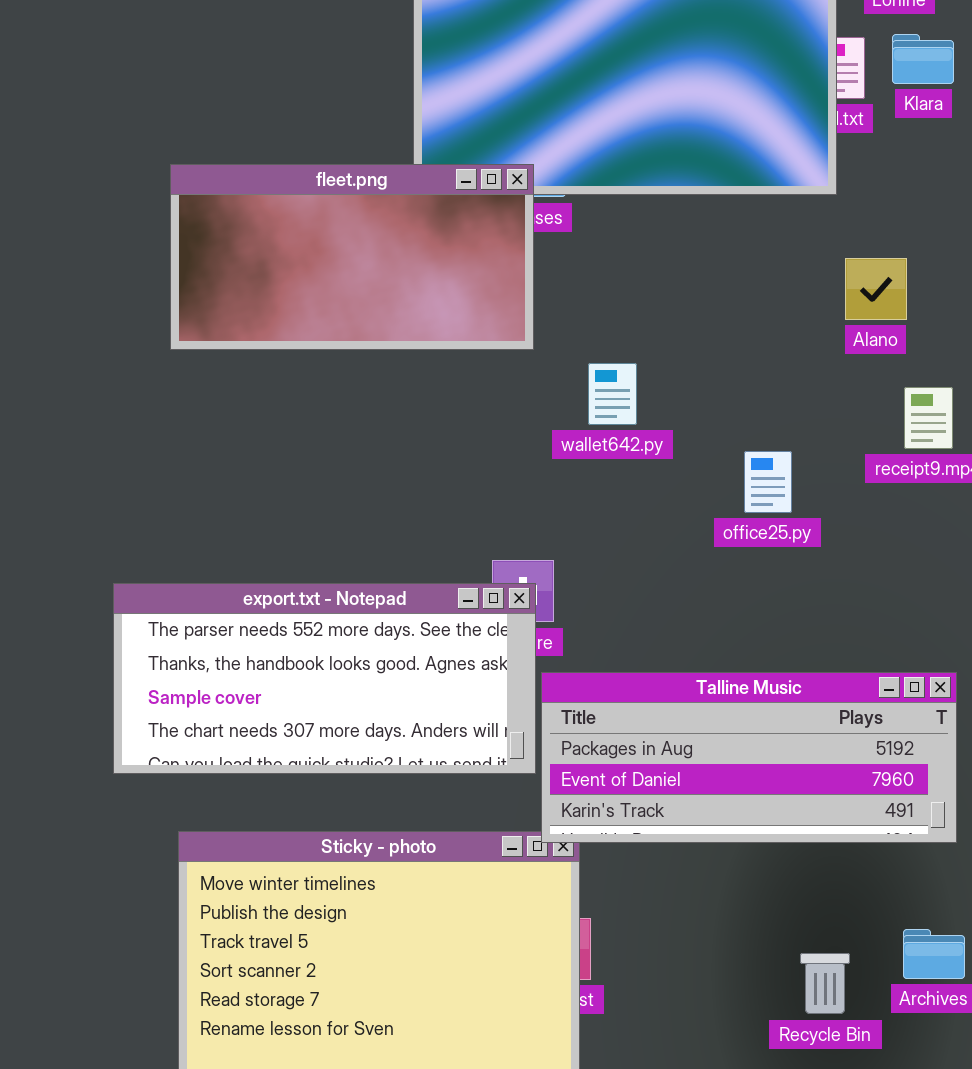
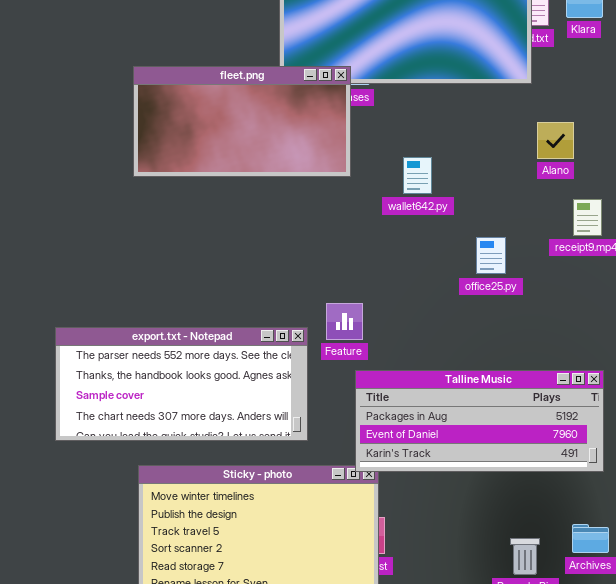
wallet642.py: [588,363,637,425] -> [403,157,432,194], moved
export.txt - Notepad: [113,583,536,774] -> [55,327,308,441], moved

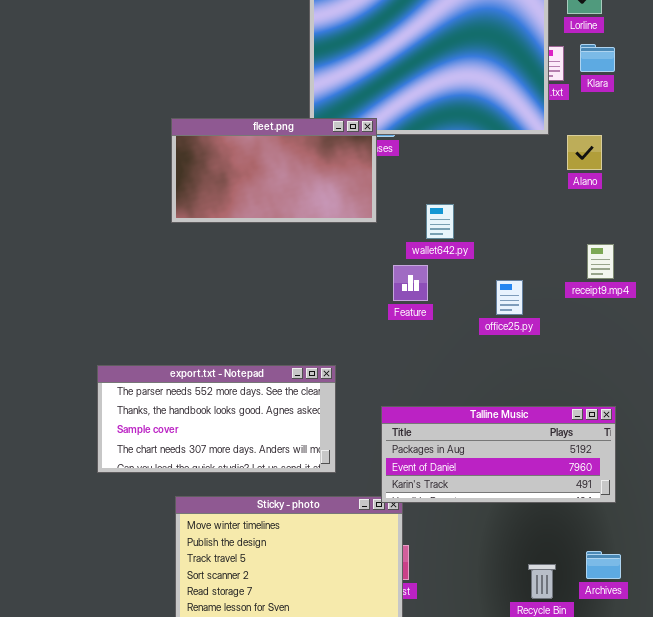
Alano: [537,122,574,159] -> [567,135,602,170], moved
Feature: [326,303,363,340] -> [393,265,428,301], moved

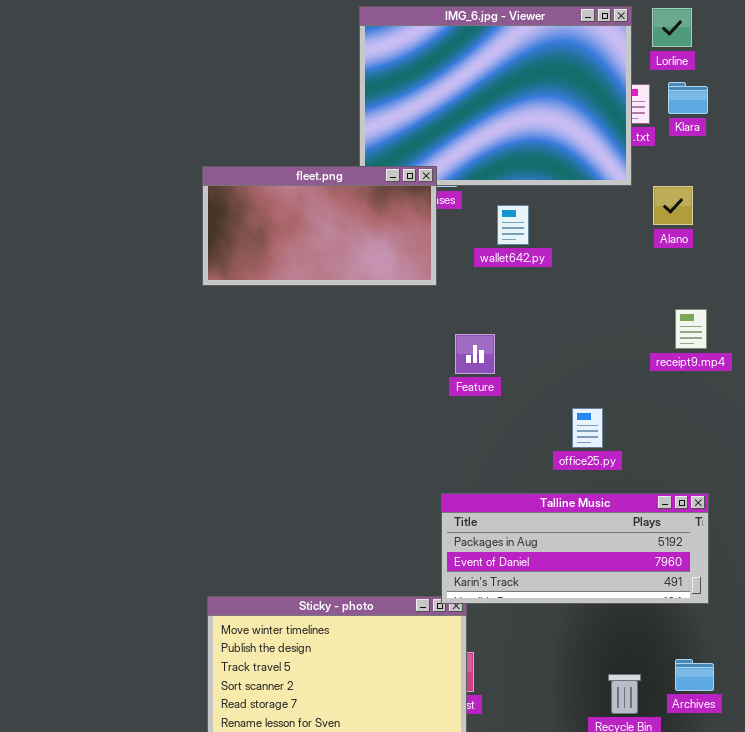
wallet642.py: [426,204,454,239] -> [497,205,529,245], moved
office25.py: [496,280,523,315] -> [572,408,603,448], moved
export.txt - Notepad: [97,365,336,473] -> none, closed

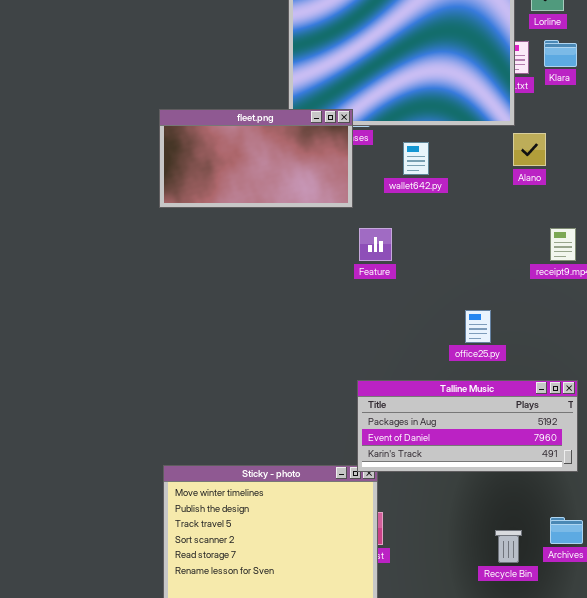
Alano: [653,186,693,225] -> [513,133,546,166], moved
Feature: [455,334,495,374] -> [359,228,392,261], moved

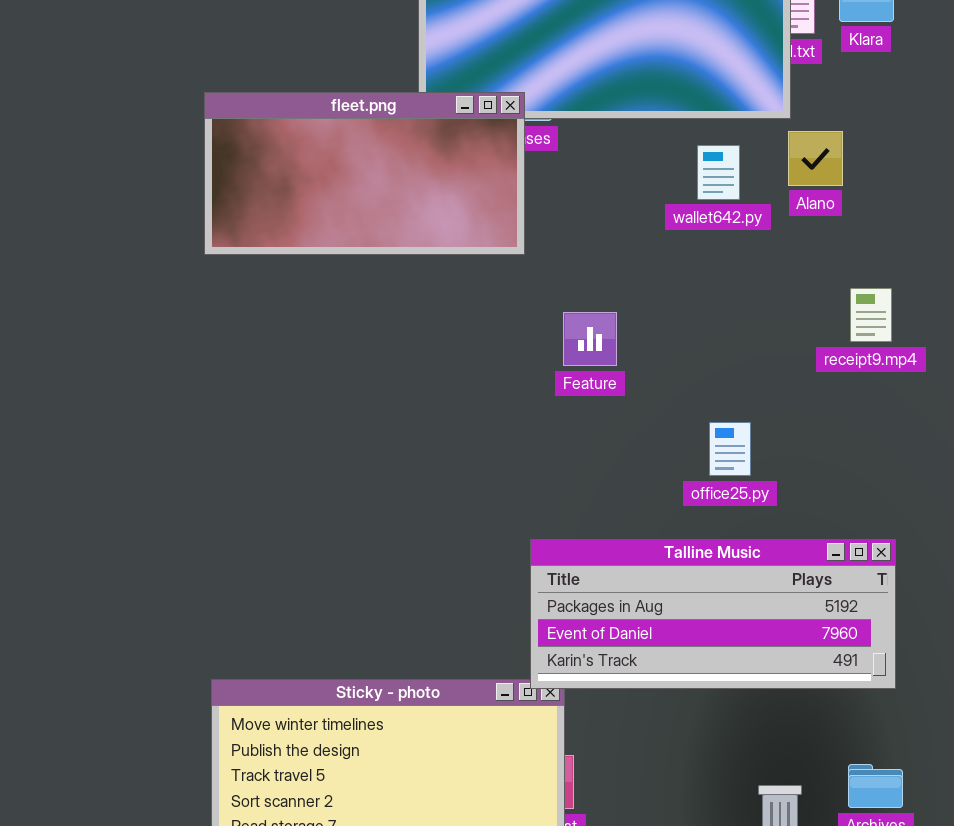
wallet642.py: [403,142,429,175] -> [697,145,740,200], moved
Feature: [359,228,392,261] -> [563,312,617,366], moved

